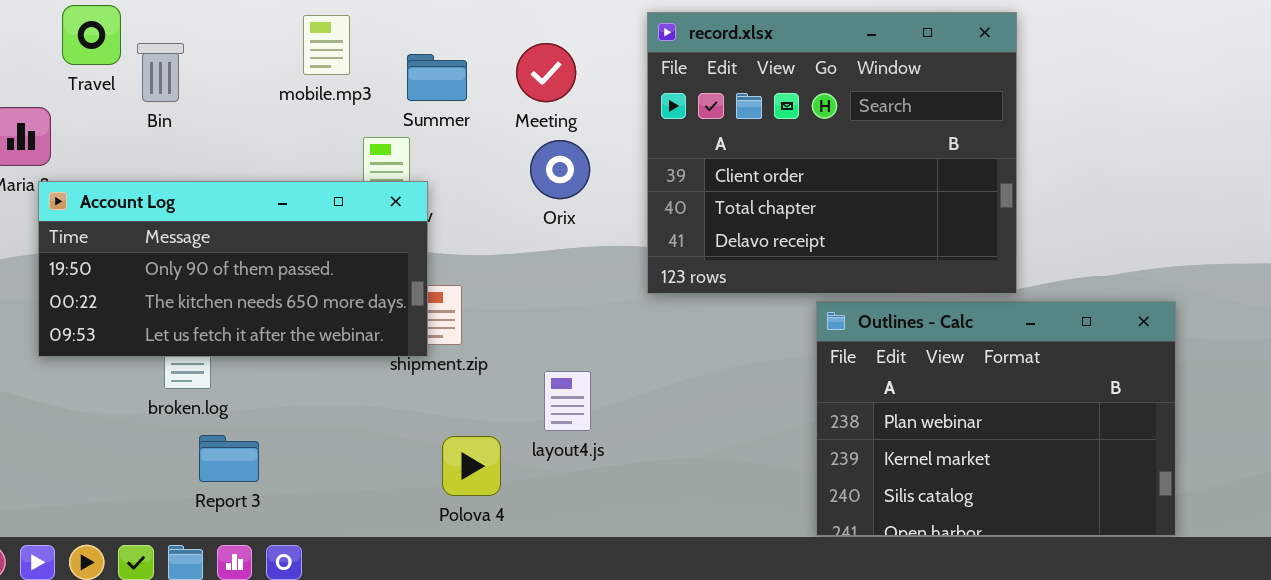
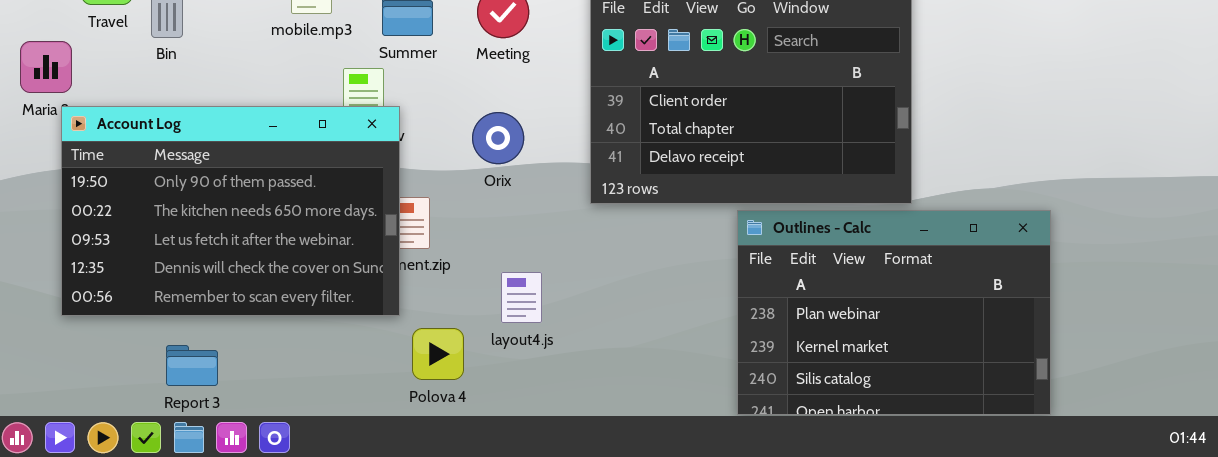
Orix: [530,140,590,199] -> [472,112,524,164], moved
Account Log: [38,181,428,357] -> [61,106,400,316], resized
Report 3: [199,435,259,482] -> [166,345,218,386], moved

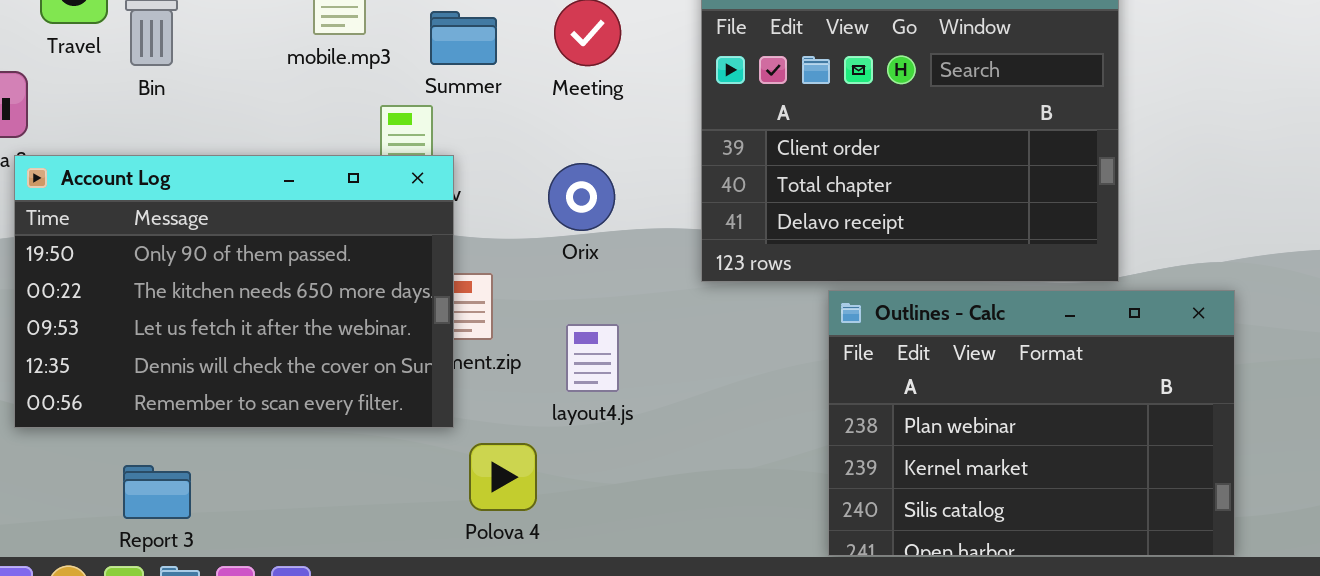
Outlines - Calc: [737,210,1051,415] -> [828,290,1235,556], moved
layout4.js: [501,272,542,323] -> [566,324,619,392], moved
Report 3: [166,345,218,386] -> [123,465,191,519], moved

